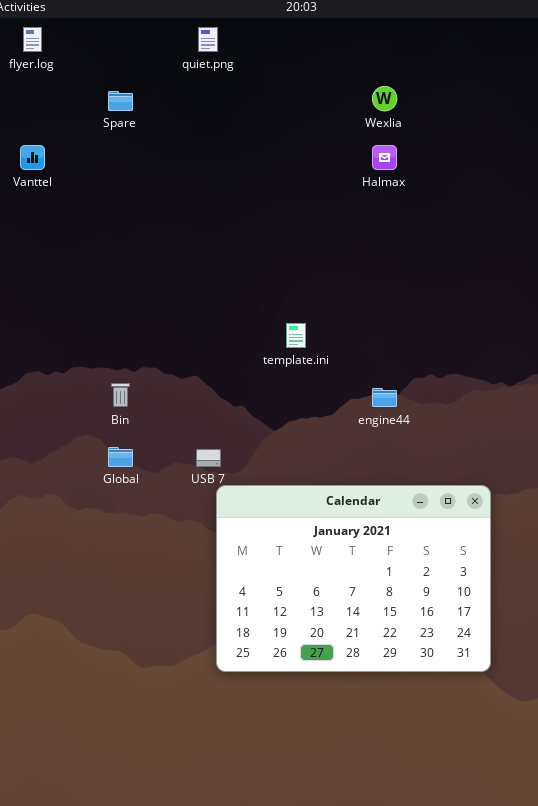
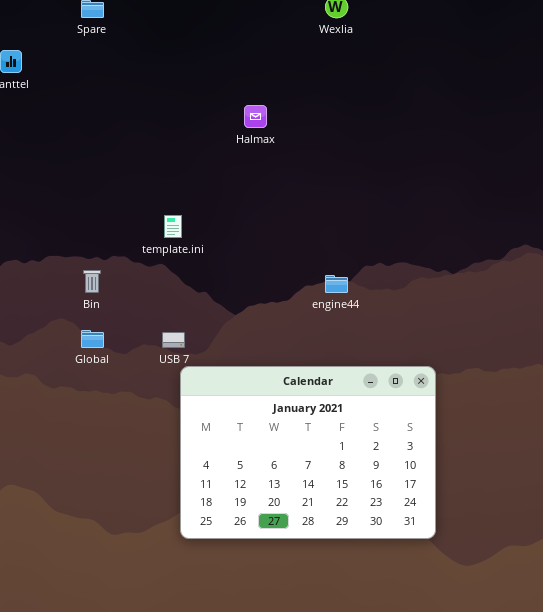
Halmax: [372,145,397,170] -> [244,105,267,128], moved
template.ini: [286,323,306,348] -> [164,215,182,238], moved

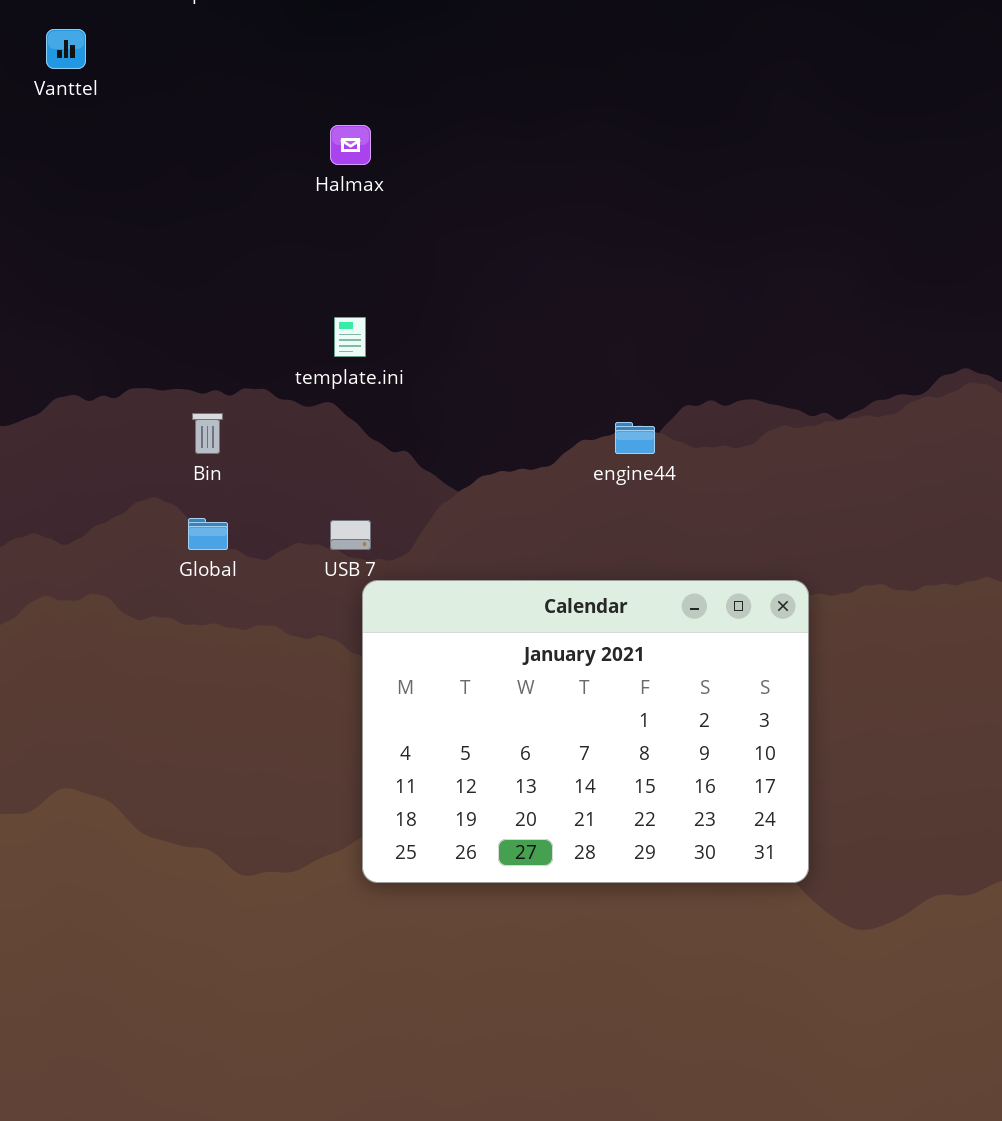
Halmax: [244,105,267,128] -> [330,125,371,165], moved

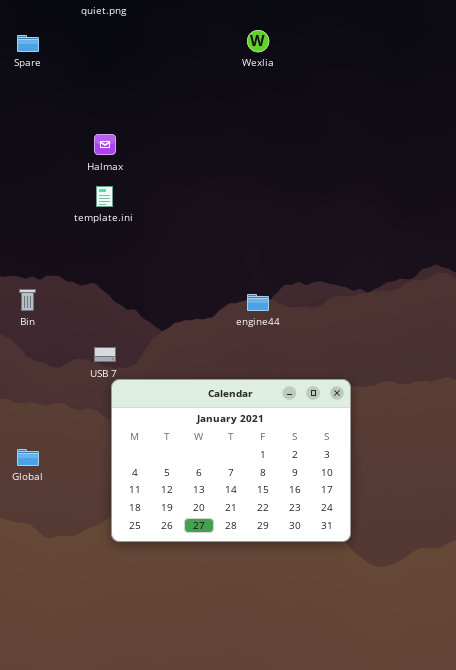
template.ini: [334,317,366,357] -> [96,186,113,207], moved
Global: [188,518,228,550] -> [17,449,39,466], moved

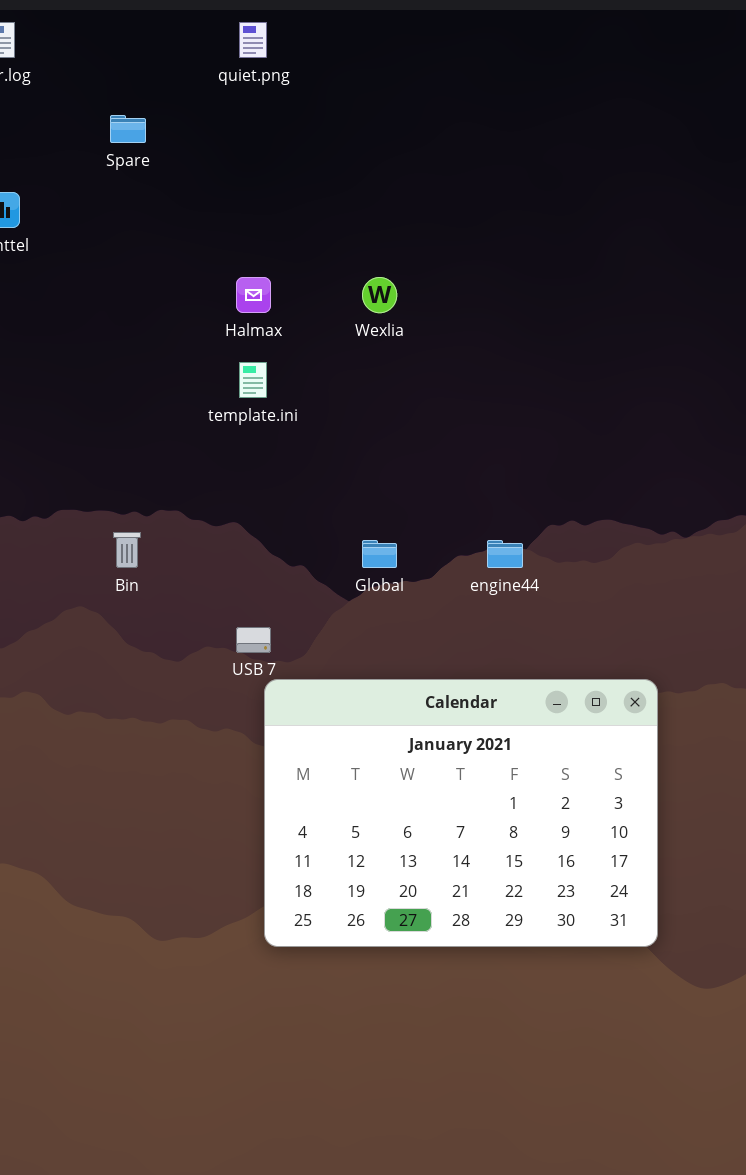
Wexlia: [247,30,269,52] -> [362,277,397,313], moved
Global: [17,449,39,466] -> [362,540,397,568], moved

